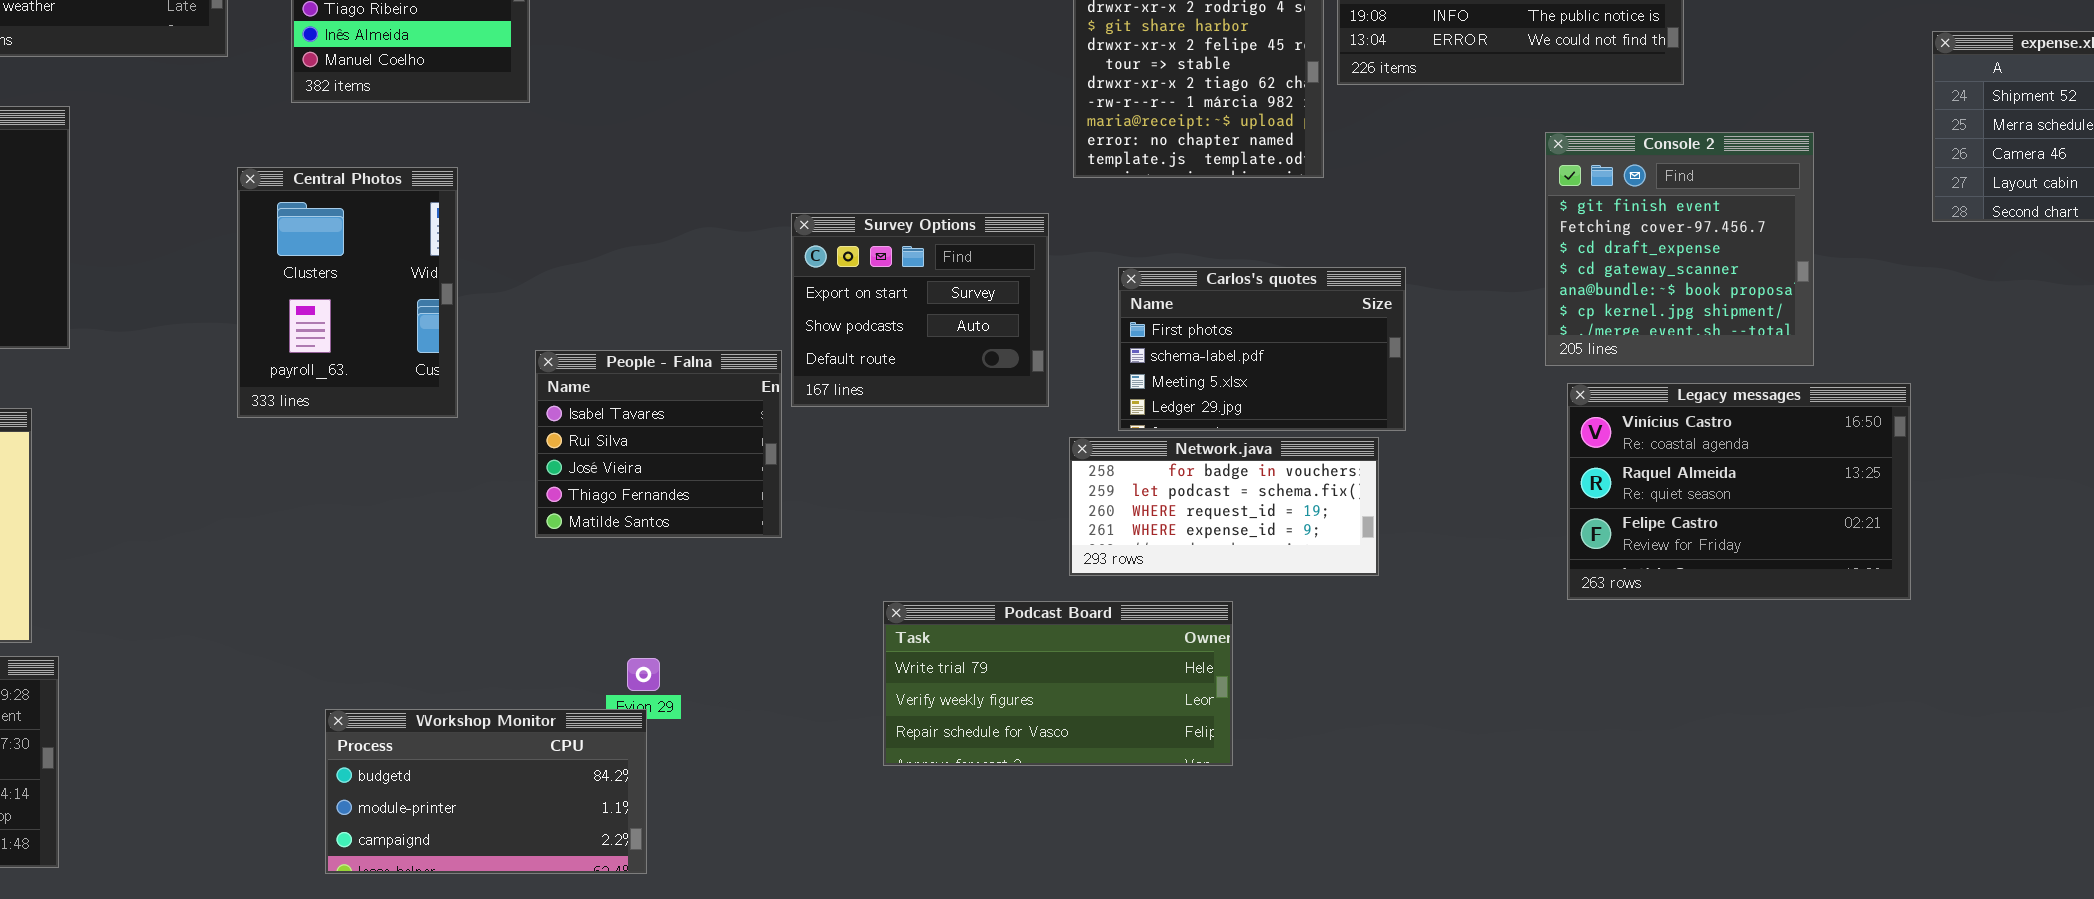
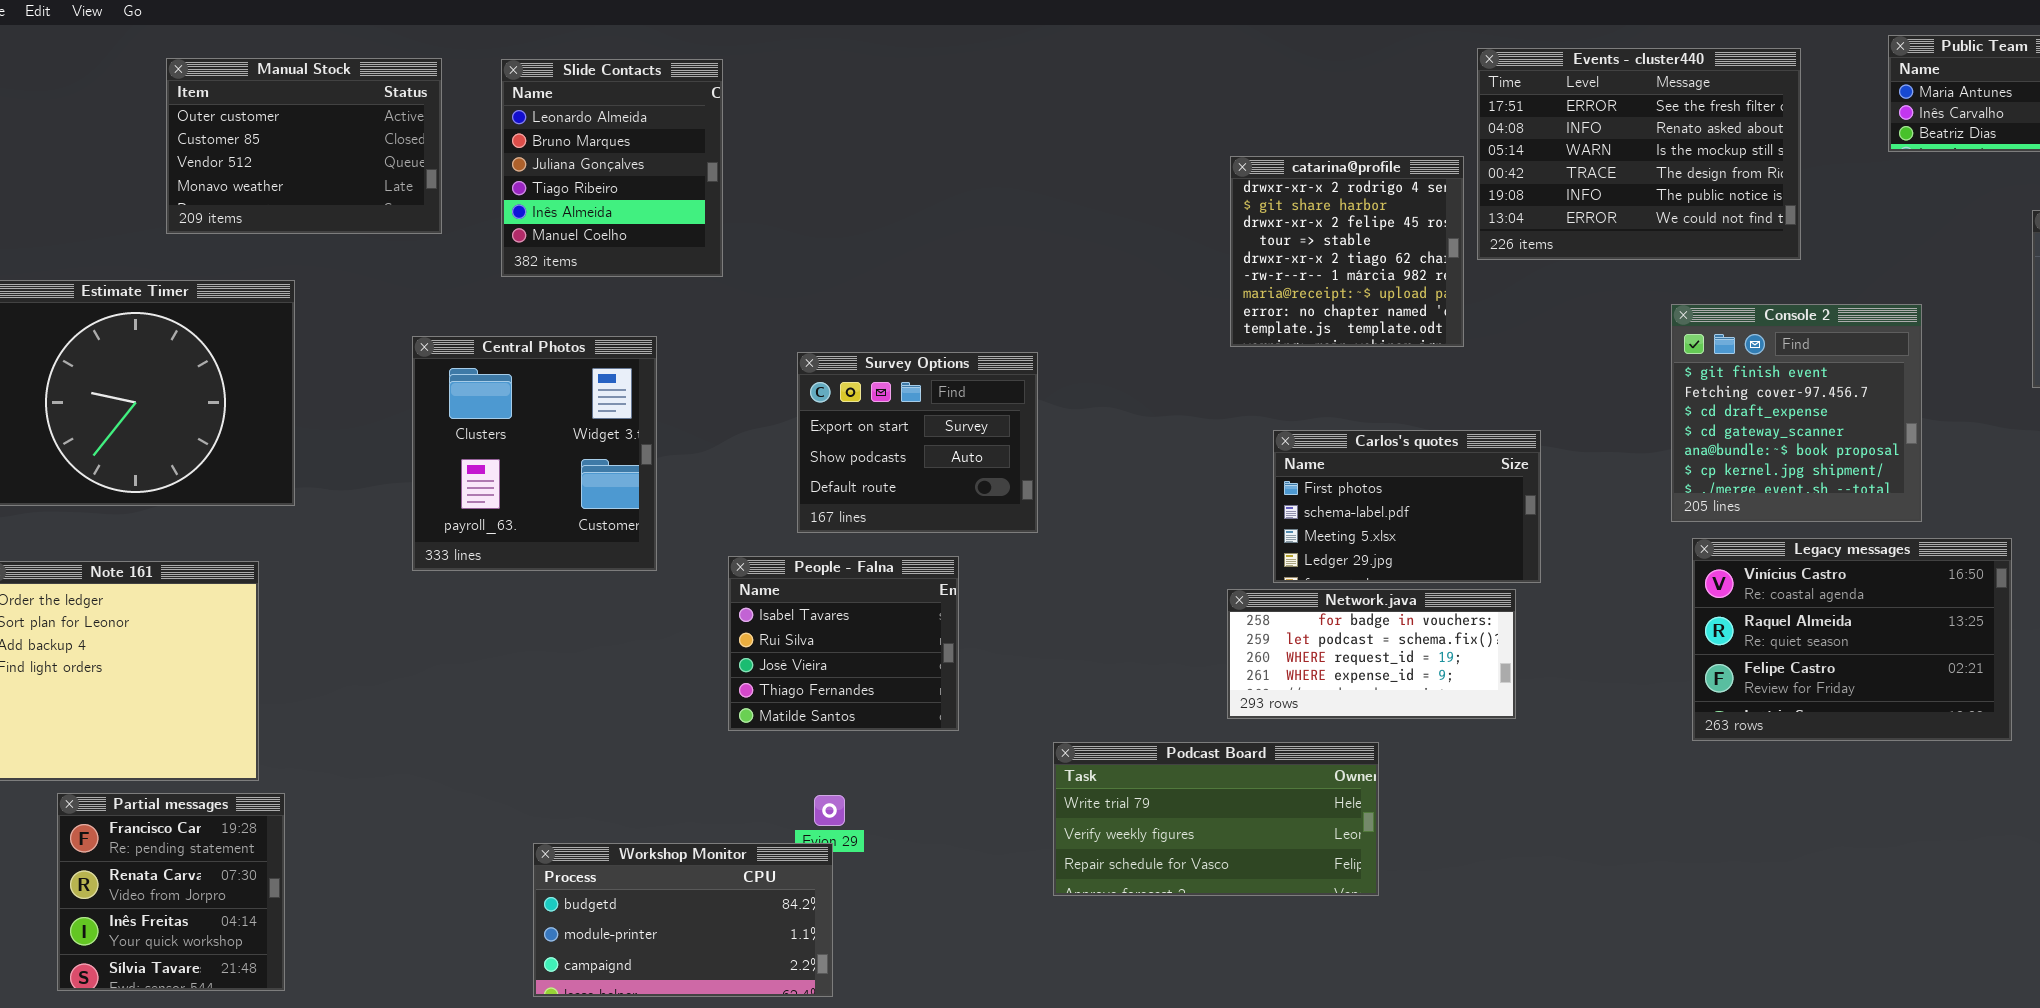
Central Photos: [237,167,458,418] -> [412,336,657,571], resized
Survey Options: [791,213,1049,407] -> [797,352,1038,533], moved
People - Falna: [535,350,782,538] -> [728,556,959,731], moved

